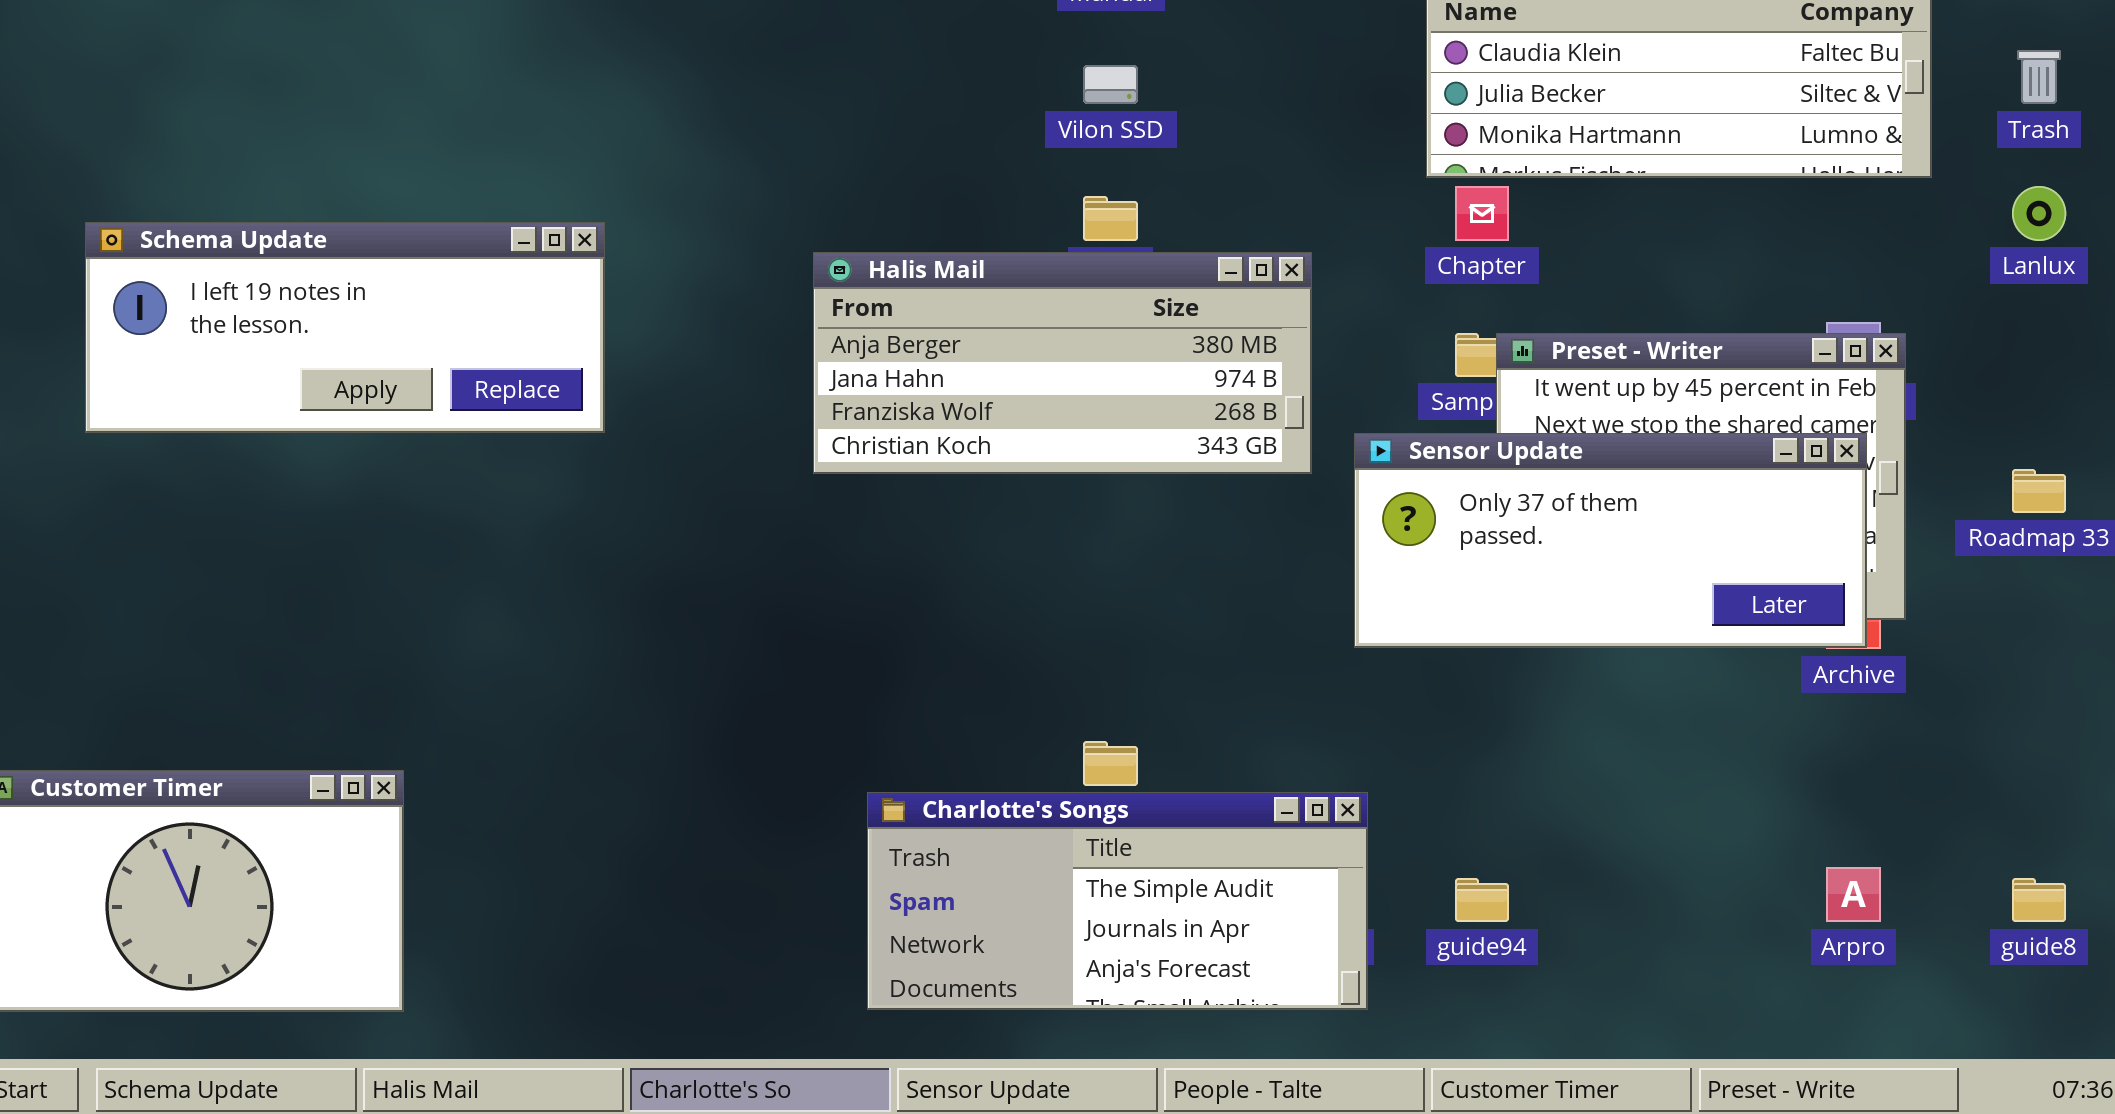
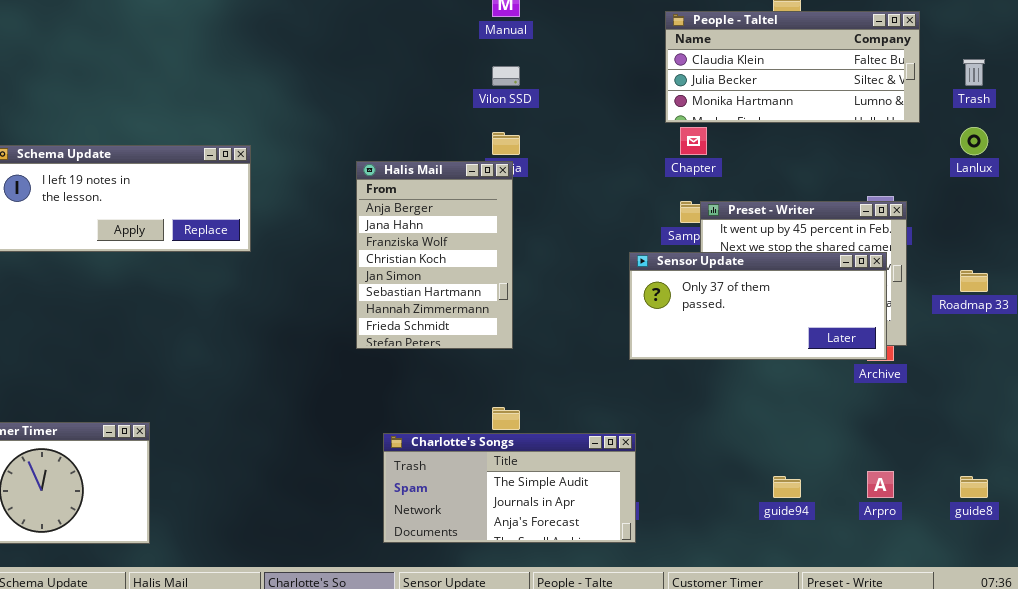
Halis Mail: [813,252,1312,474] -> [356,161,513,349], resized
guide94: [1455,878,1509,922] -> [773,476,801,498], moved

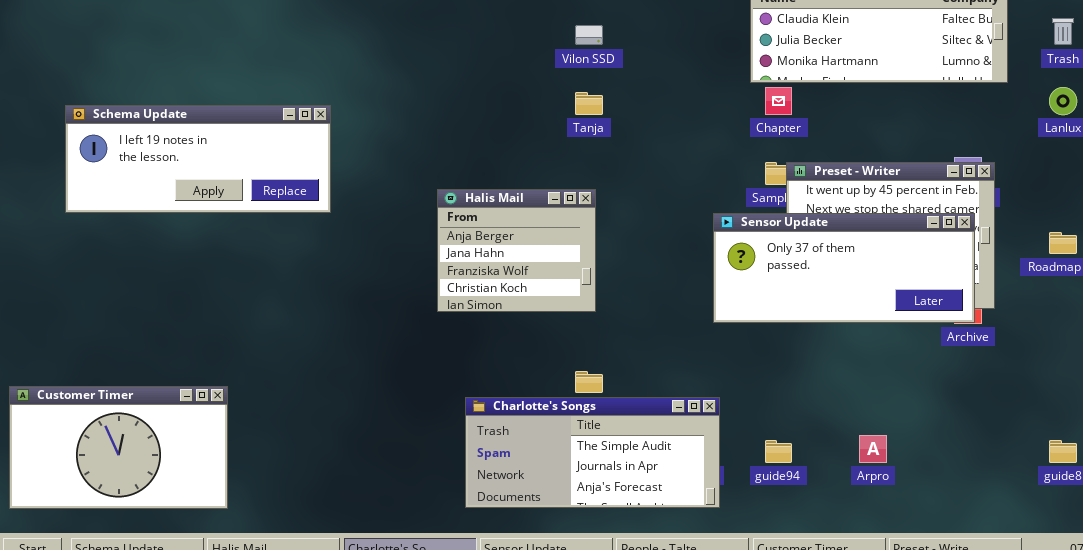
Halis Mail: [356,161,513,349] -> [437,189,596,312], resized
Arpro: [867,471,894,498] -> [859,435,887,463], moved
guide94: [773,476,801,498] -> [765,440,792,463], moved

